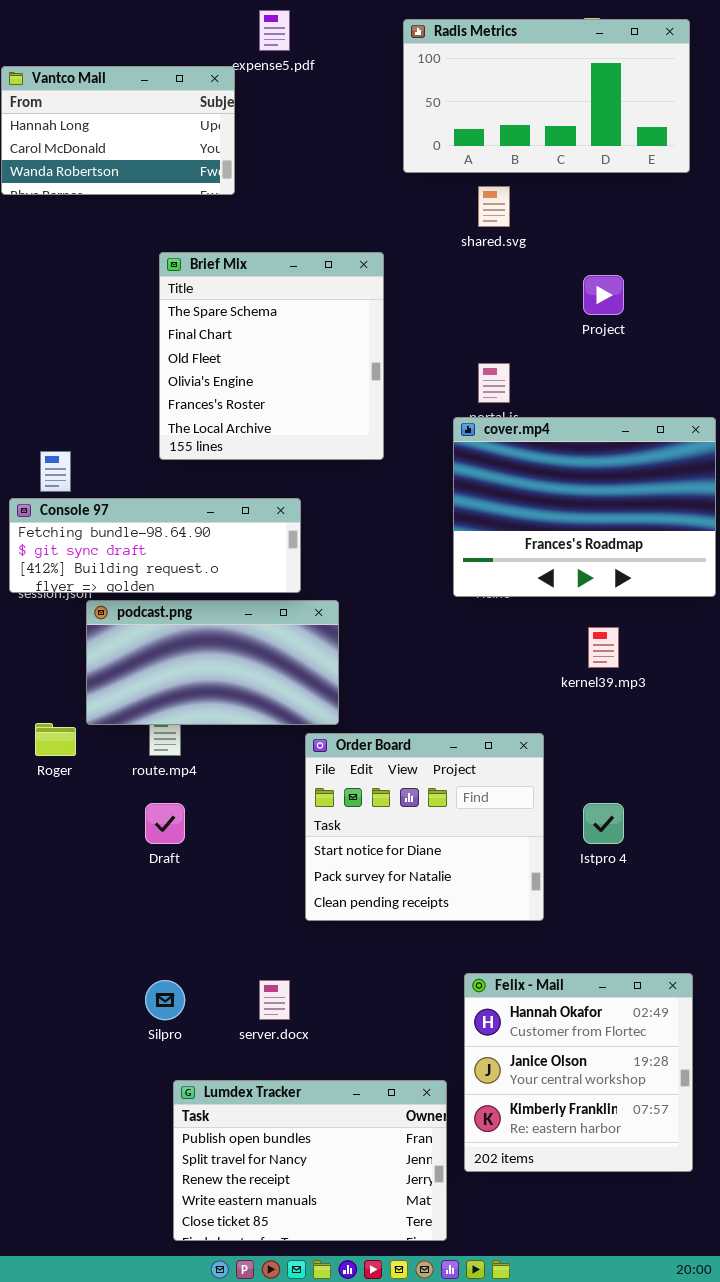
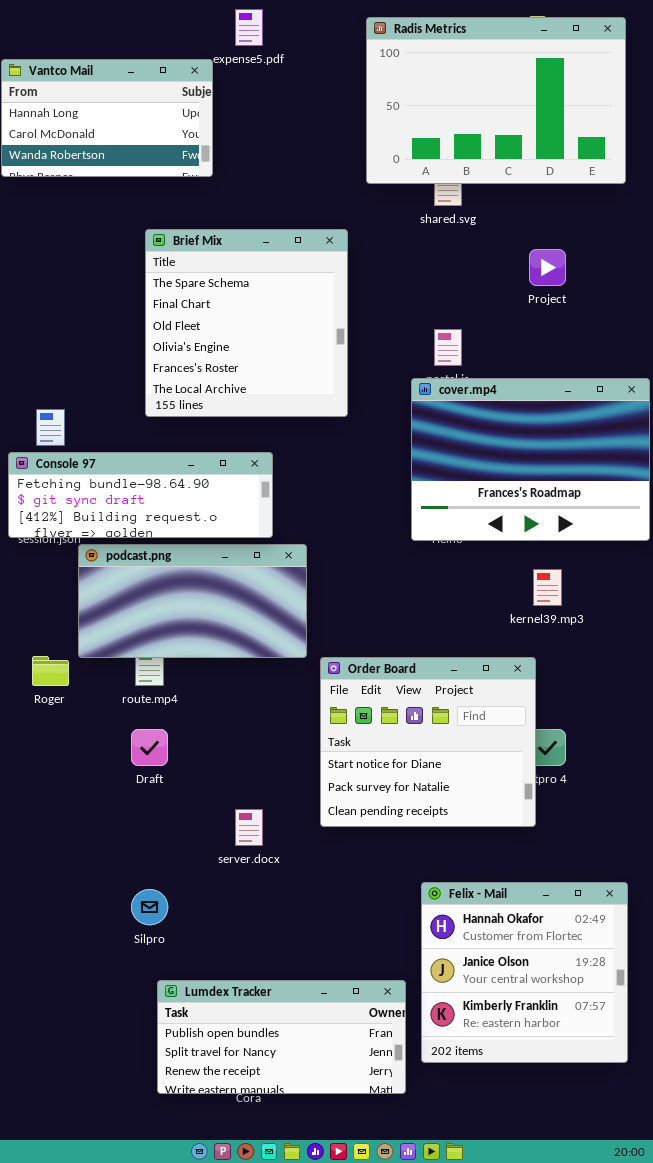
Radis Metrics: [403,19,690,173] -> [366,17,626,184], resized
Order Board: [305,733,544,921] -> [320,657,536,827], moved
server.docx: [259,980,290,1020] -> [235,809,263,846], moved
Lumdex Tracker: [173,1080,447,1241] -> [157,980,406,1094], resized

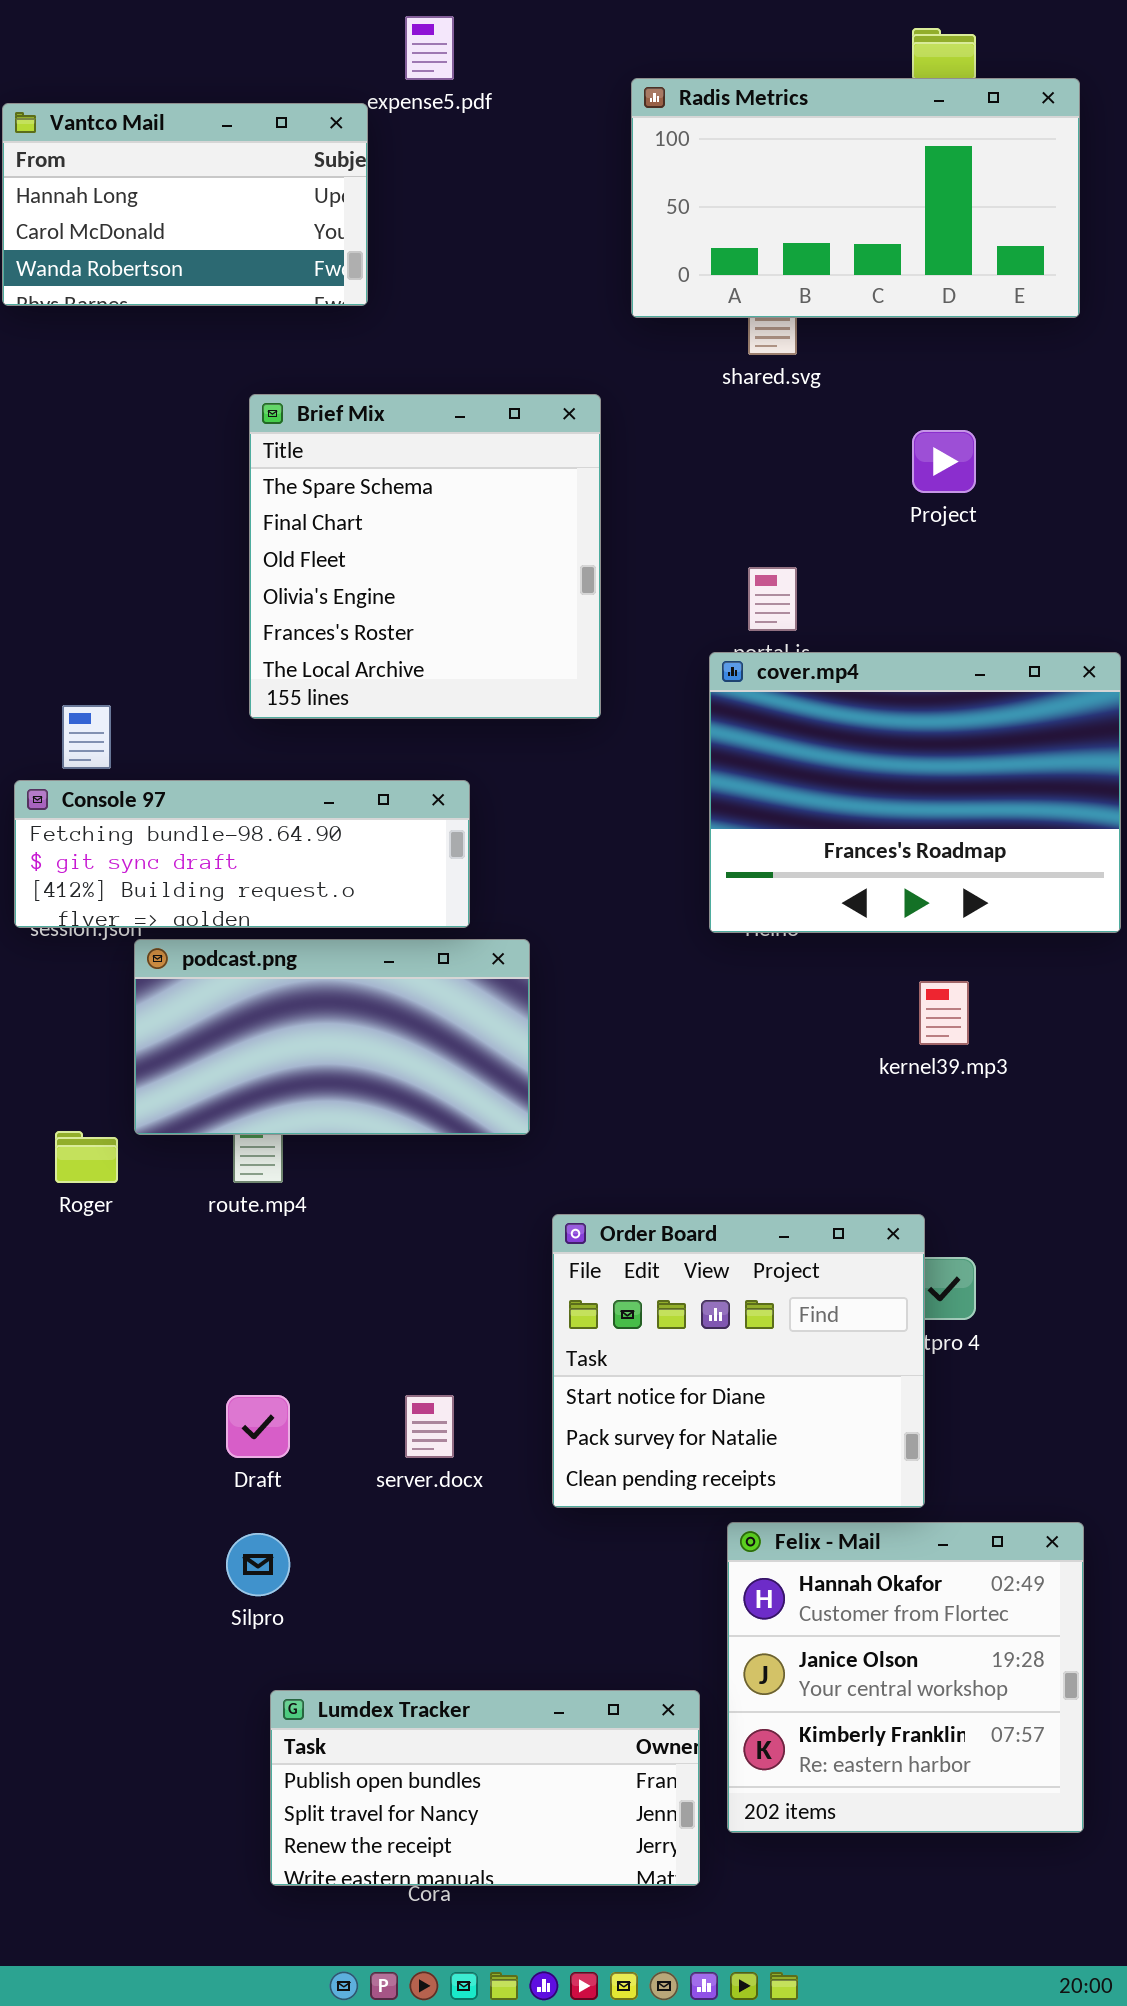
Radis Metrics: [366,17,626,184] -> [631,78,1080,318], resized
Order Board: [320,657,536,827] -> [552,1214,925,1508], moved
Draft: [131,729,168,766] -> [226,1395,290,1458], moved

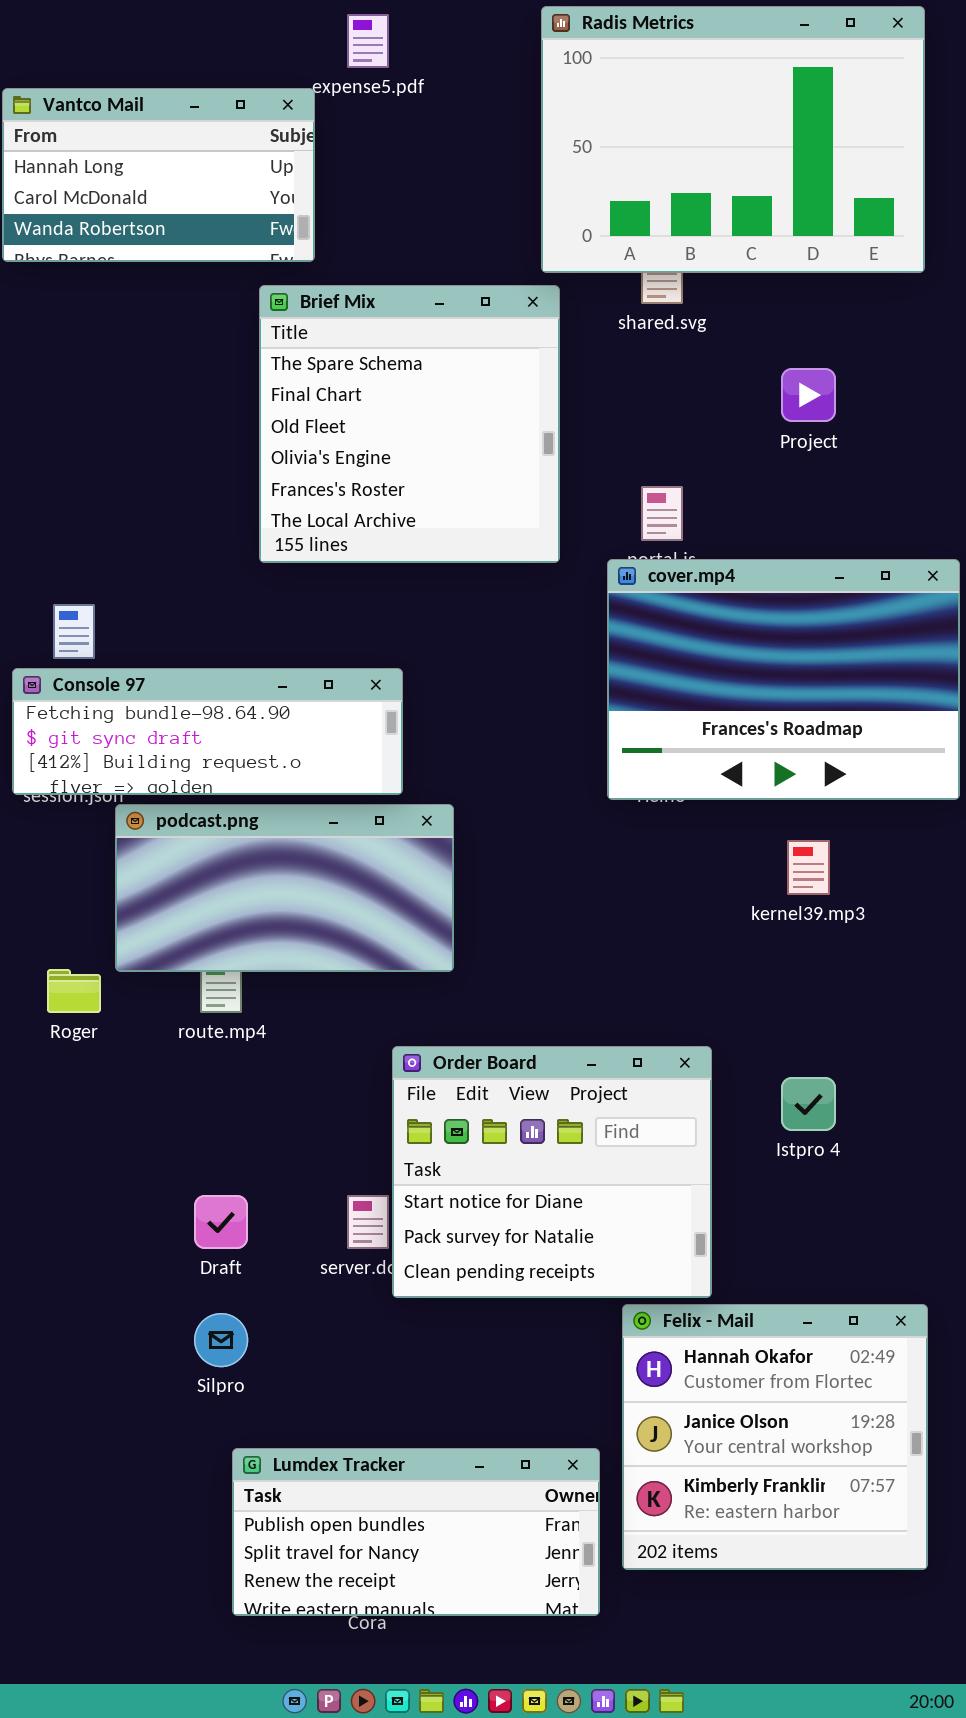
Radis Metrics: [631,78,1080,318] -> [541,6,925,273], resized
Brief Mix: [249,394,601,719] -> [259,285,560,563], moved
Order Board: [552,1214,925,1508] -> [392,1046,712,1298], moved

